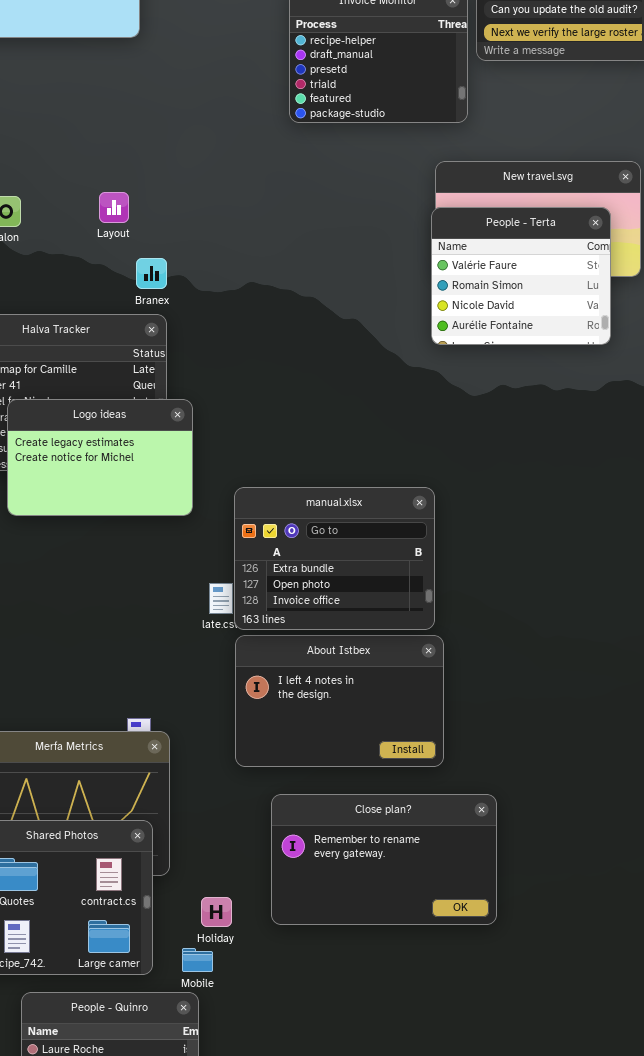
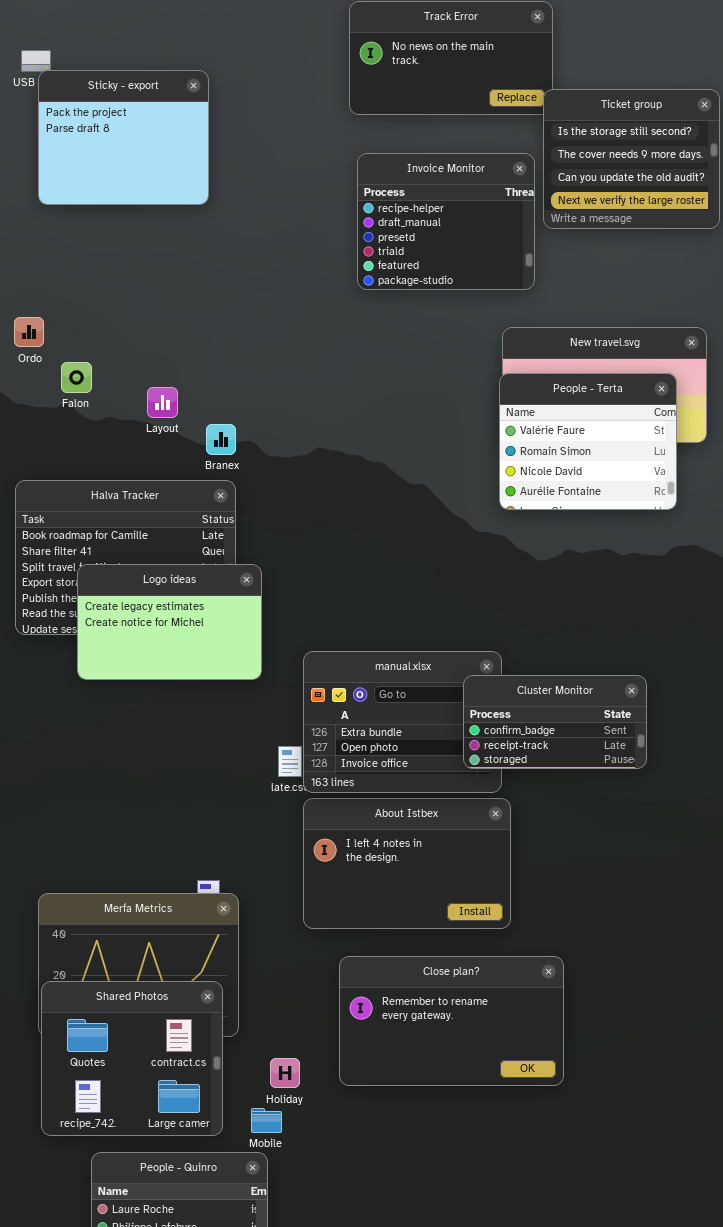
Layout: [99,192,129,223] -> [147,387,178,418], moved
Cluster Monitor: none -> [463,675,647,769], opened

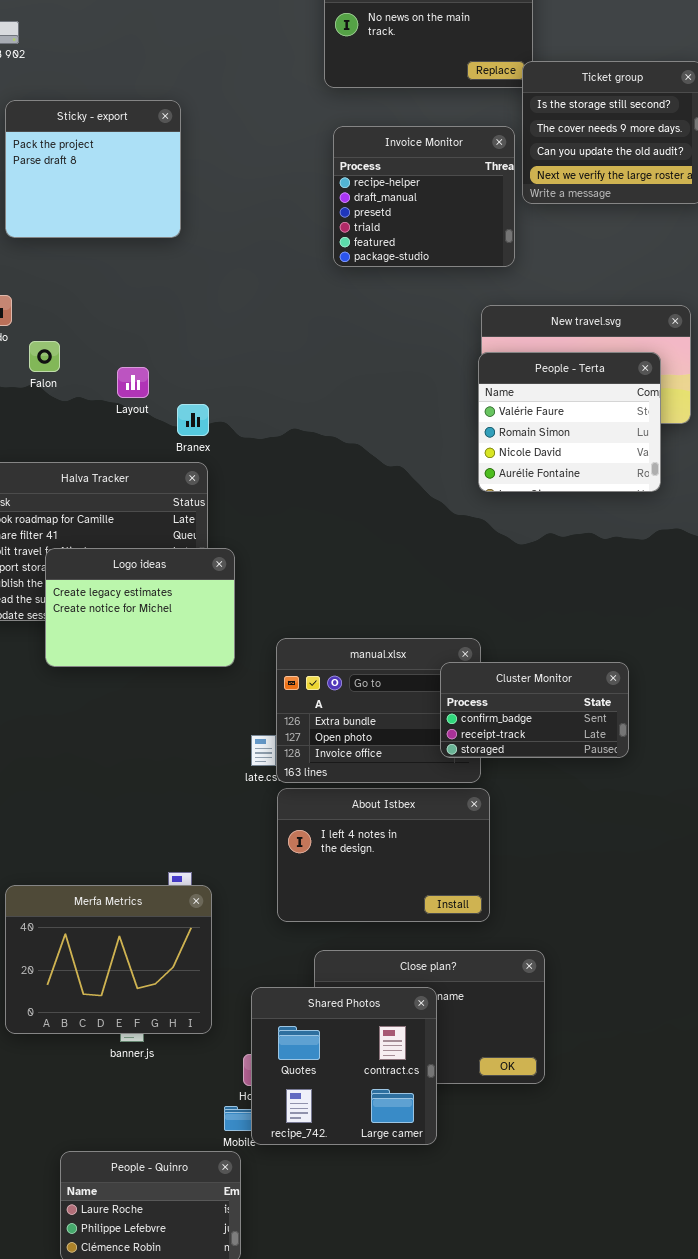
Sticky - export: [38,70,209,205] -> [5,100,181,238], moved
Shared Photos: [41,981,223,1136] -> [251,987,437,1145], moved

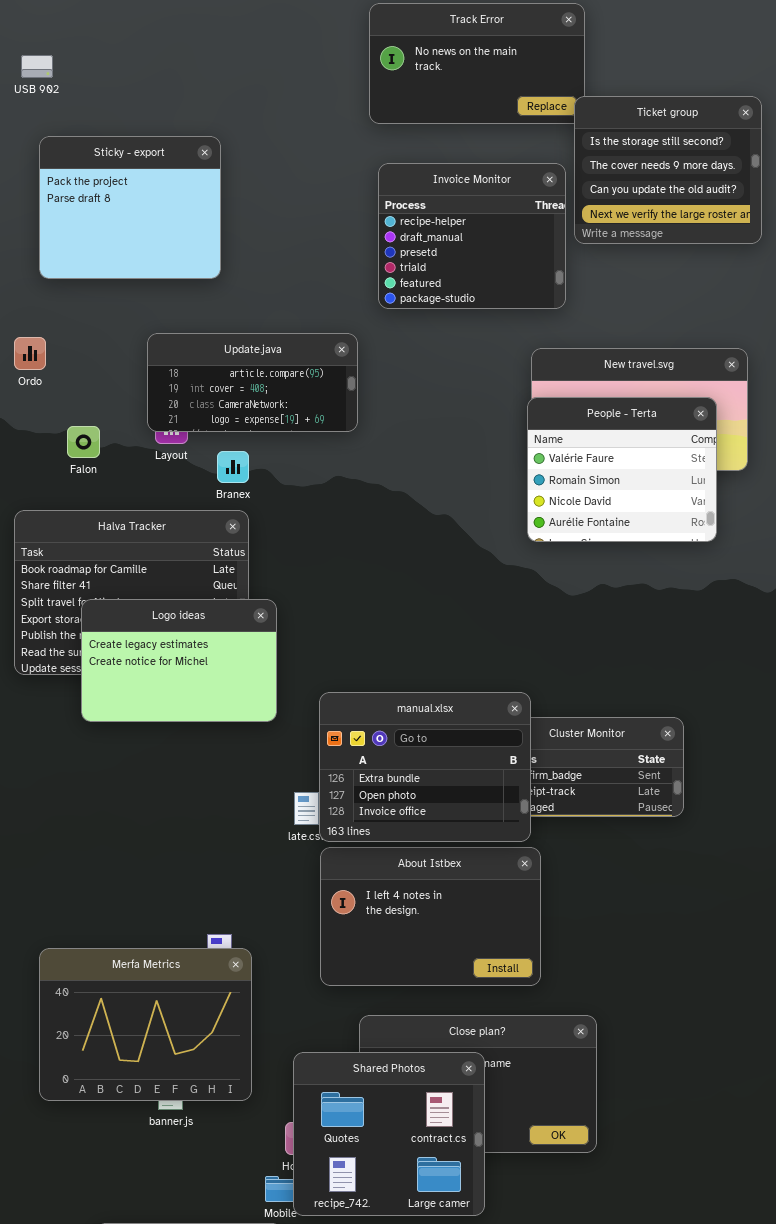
Update.java: none -> [147,333,358,432], opened
Falon: [29,341,60,372] -> [67,426,100,458], moved
manual.xlsx: [276,638,481,783] -> [319,692,531,842], raised

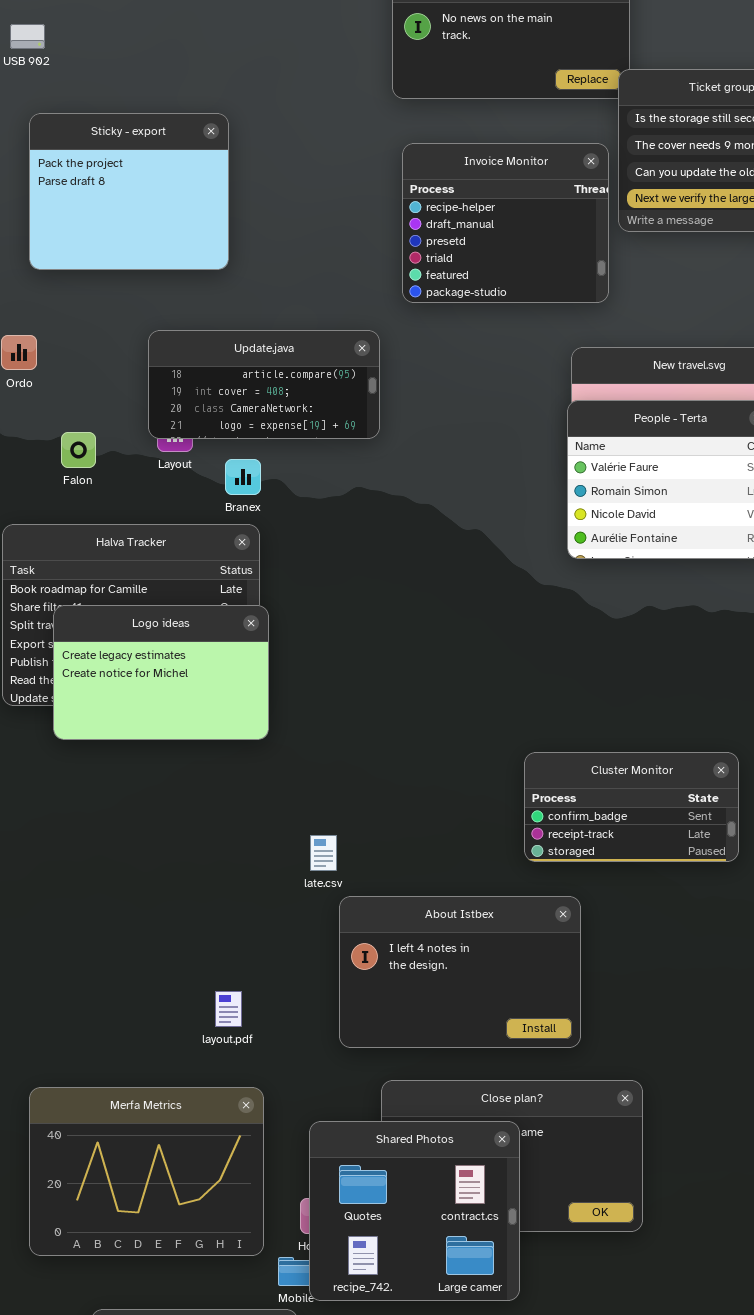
Logo ideas: [81,599,277,722] -> [53,605,269,740], moved
manual.xlsx: [319,692,531,842] -> none, closed
Merfa Metrics: [39,948,252,1101] -> [29,1087,264,1256], moved

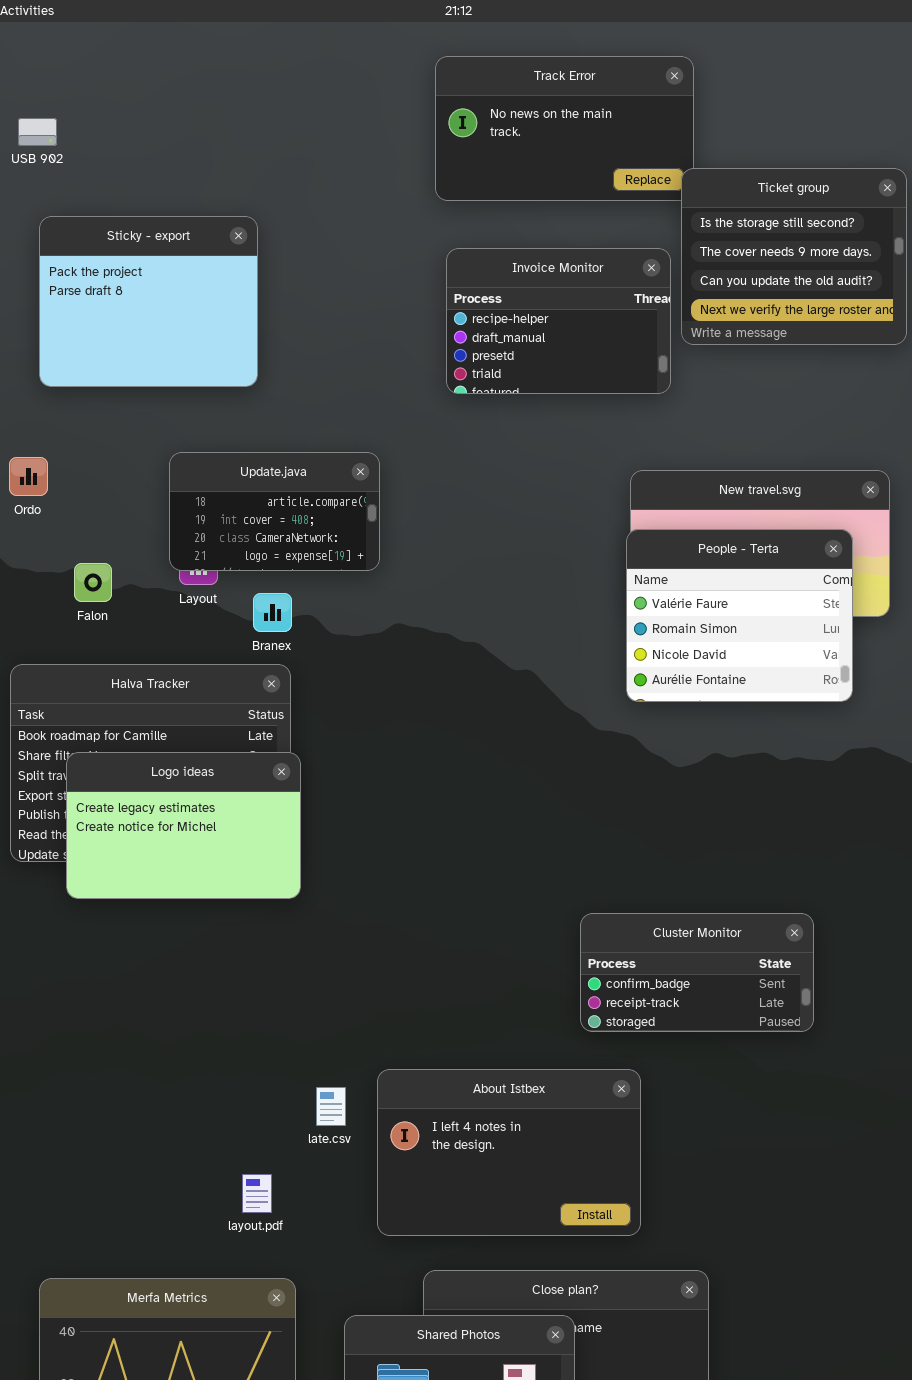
Invoice Monitor: [402,143,609,303] -> [446,248,671,394], resized
Update.java: [148,330,380,439] -> [169,452,380,571], resized
late.csv: [310,835,337,871] -> [316,1087,346,1126], moved

